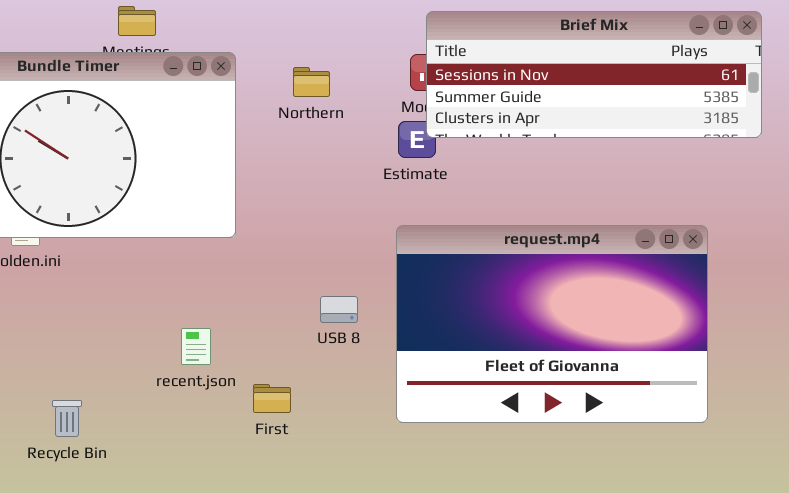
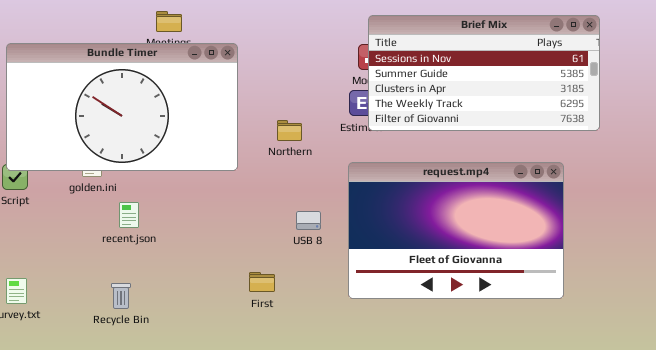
Brief Mix: [426,11,762,138] -> [368,15,600,131], resized
Northern: [293,67,330,97] -> [277,120,302,141], moved
recent.json: [181,328,211,365] -> [119,202,139,228], moved

